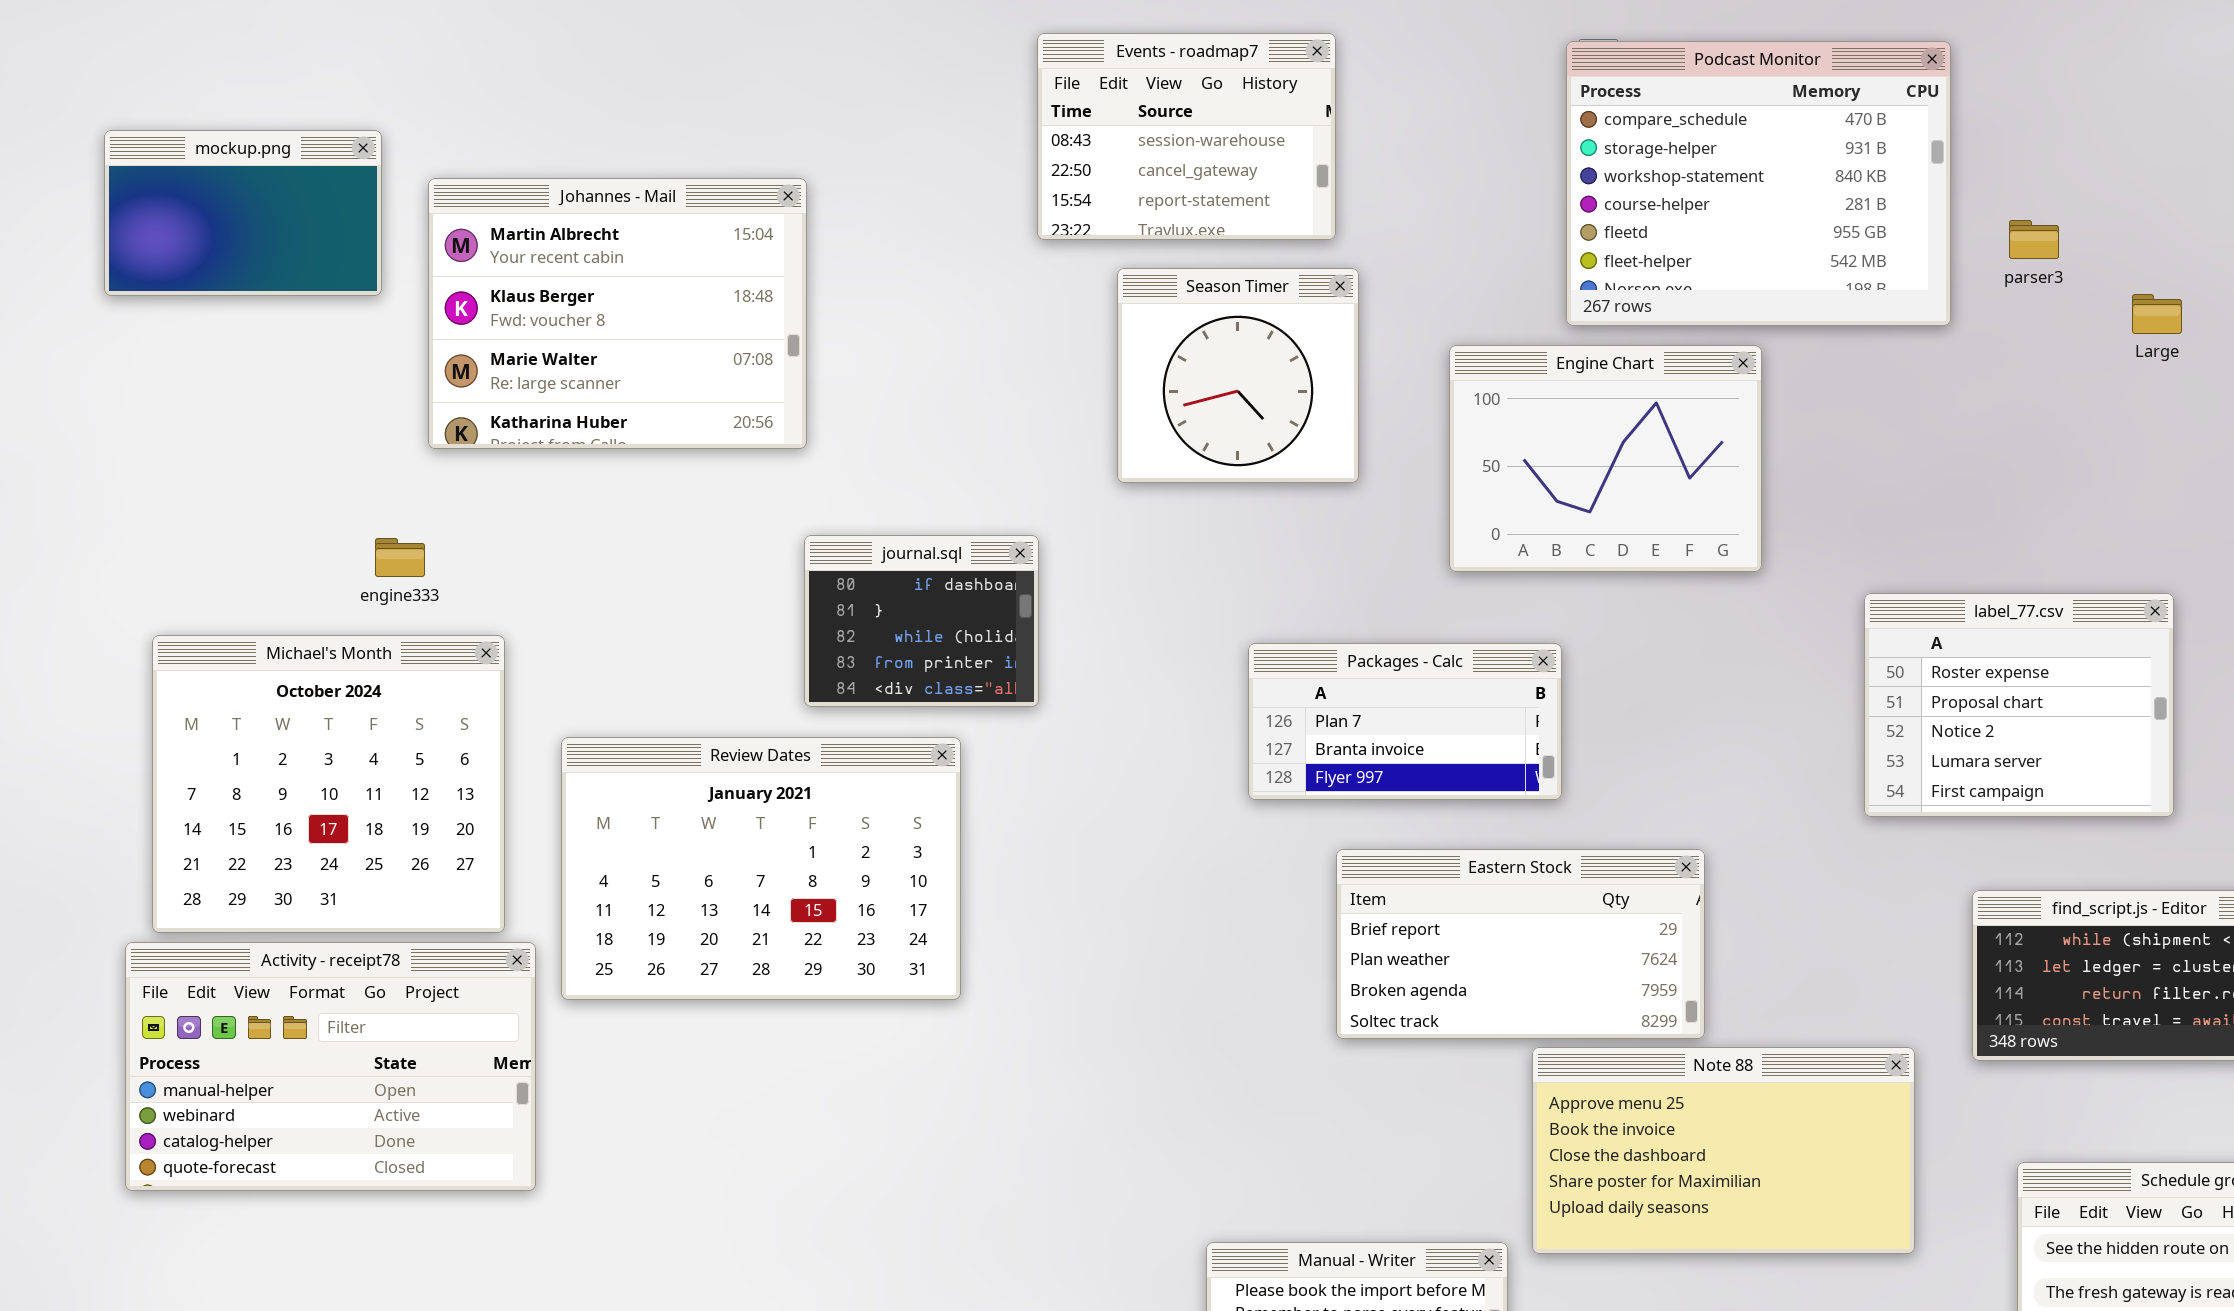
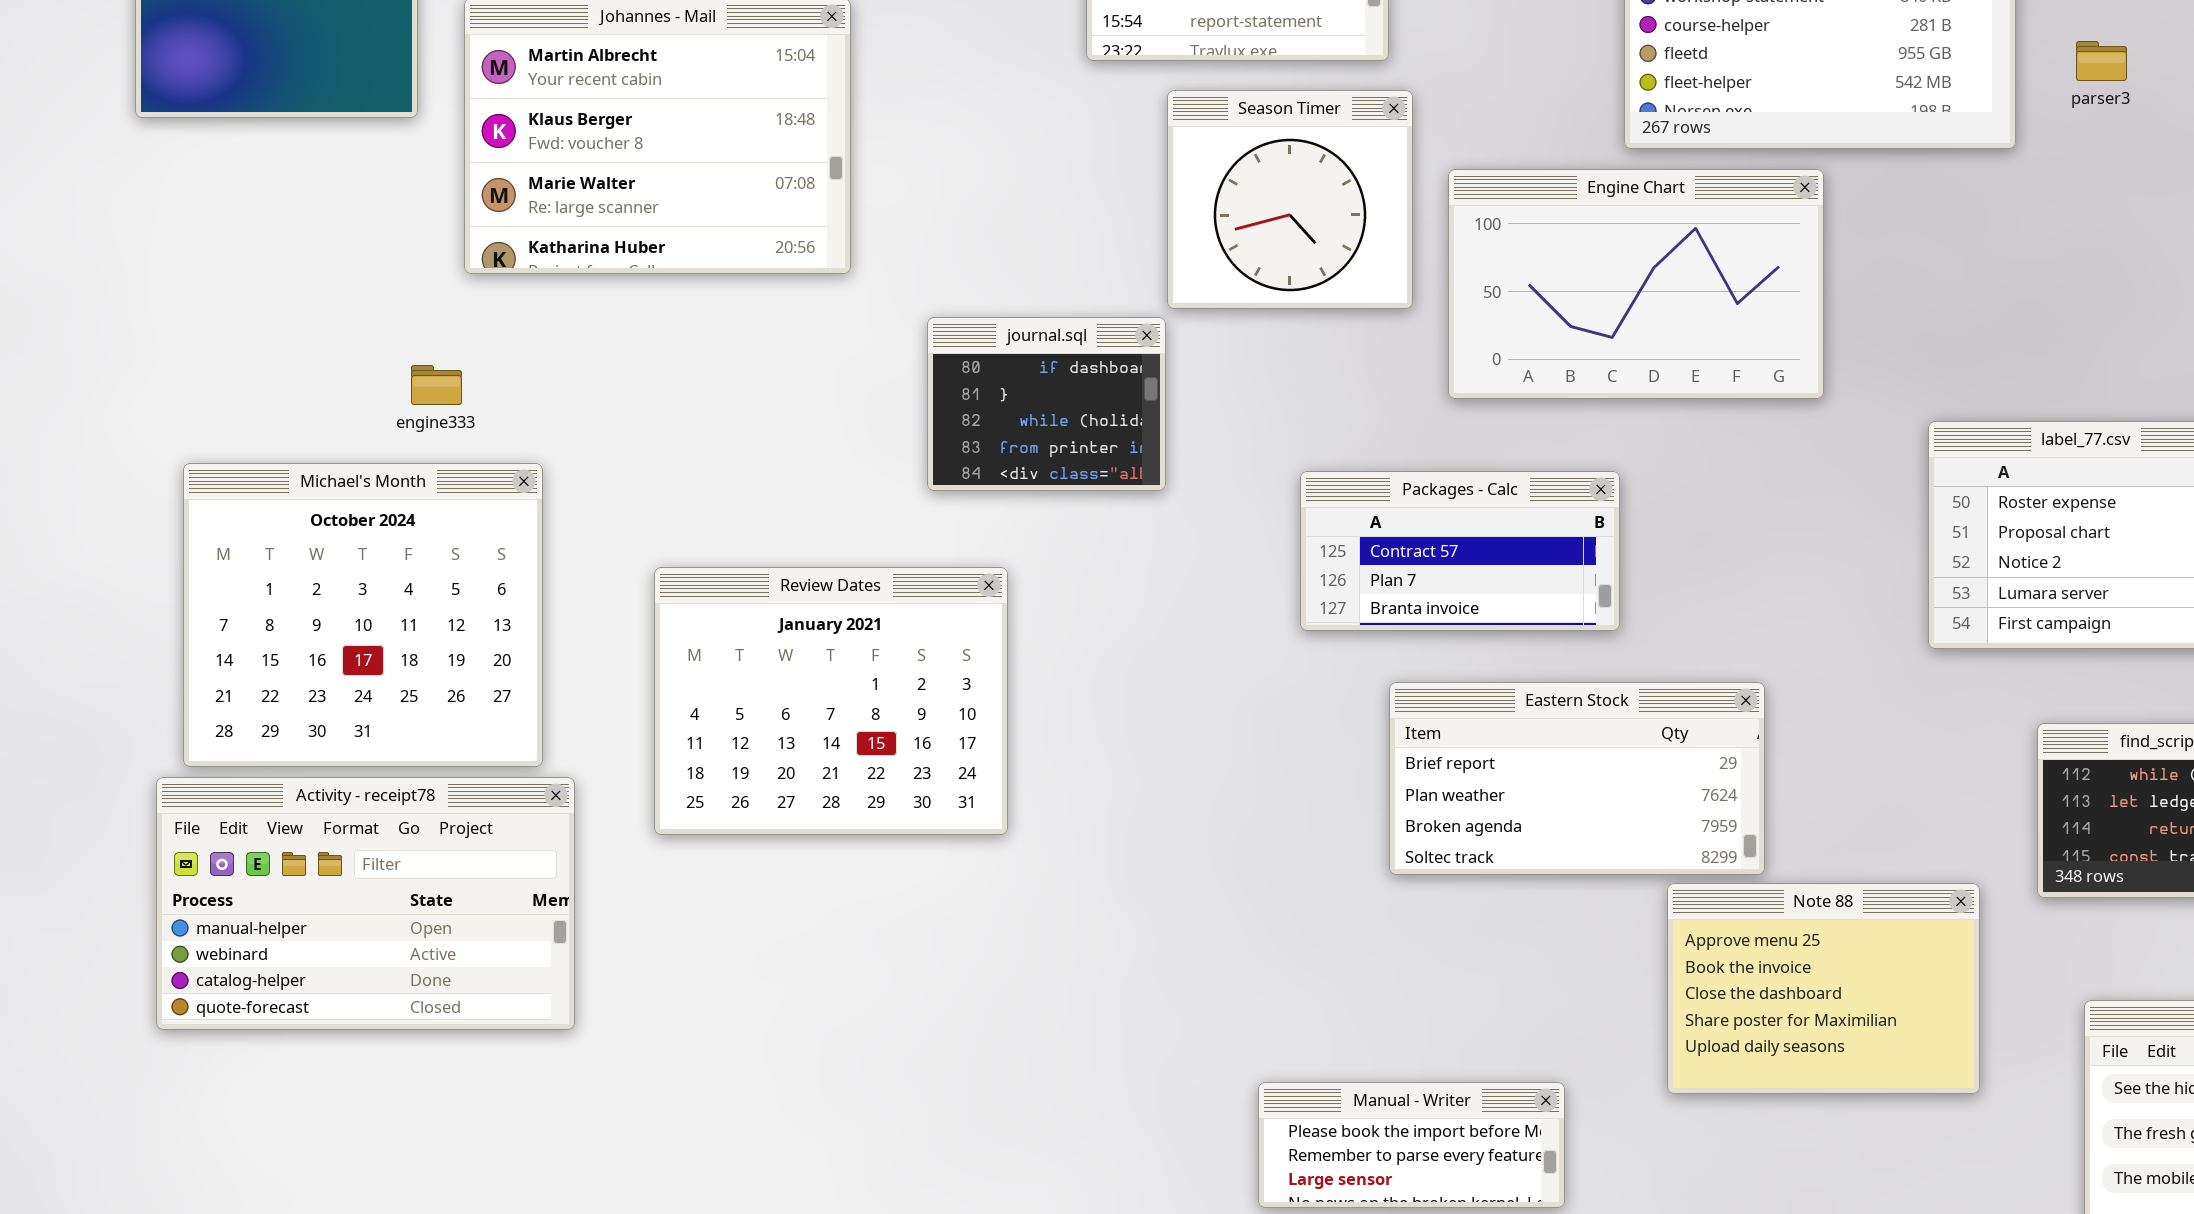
Engine Chart: [1449,345,1762,572] -> [1448,169,1824,399], resized
journal.sql: [804,535,1039,707] -> [927,317,1166,491], moved
Packages - Calc: [1248,643,1562,800] -> [1300,471,1620,631], scrolled up 1 row
Review Dates: [561,737,961,1000] -> [654,567,1008,835], resized
Note 88: [1532,1047,1915,1254] -> [1667,883,1980,1094], resized

